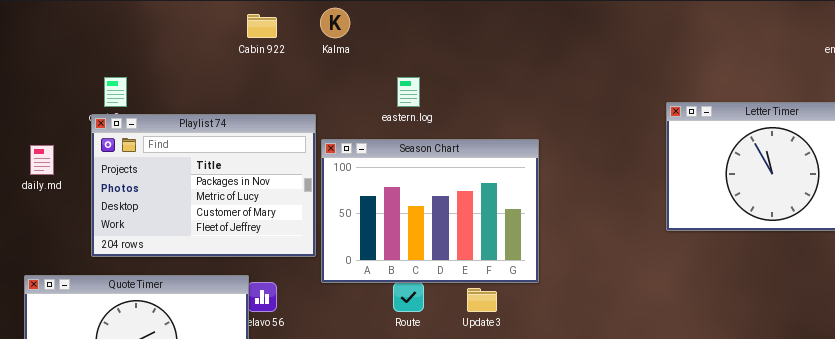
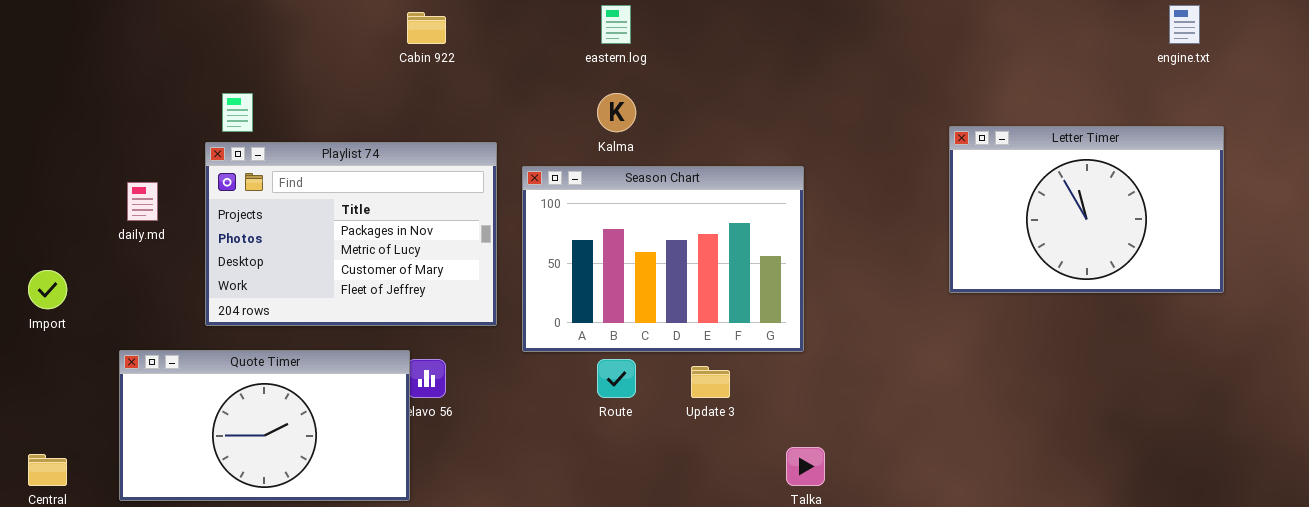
Kalma: [320,8,350,38] -> [597,93,636,132], moved
eastern.log: [397,77,420,107] -> [601,5,631,44], moved
Season Chart: [321,139,539,283] -> [522,166,804,352], moved

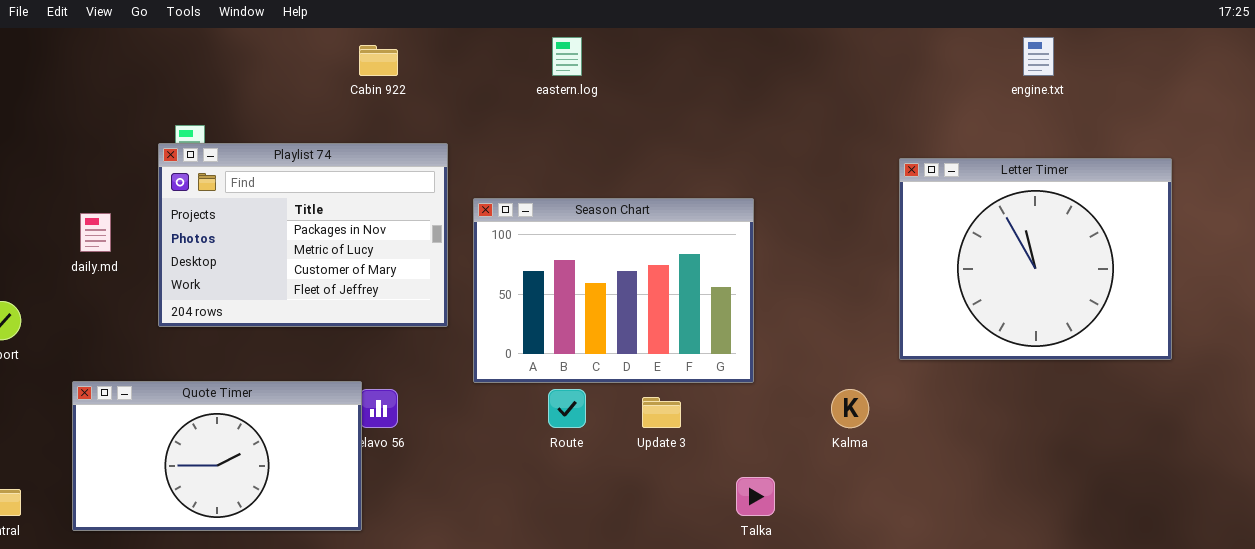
engine.txt: [1169,5,1200,44] -> [1023,37,1054,76], moved
Kalma: [597,93,636,132] -> [831,389,869,428], moved
Letter Timer: [949,126,1224,293] -> [899,158,1172,360], resized
Playlist 74: [205,142,497,326] -> [158,143,448,327], moved

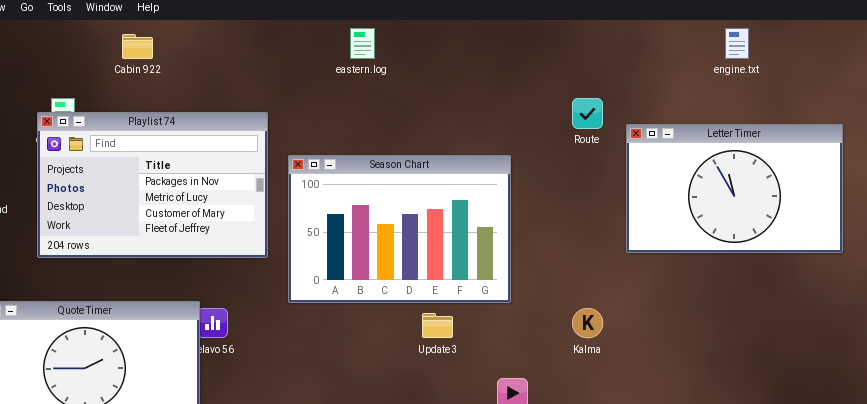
Cabin 922: [359,45,398,76] -> [122,34,153,59], moved
Letter Timer: [899,158,1172,360] -> [626,124,843,253], resized
Route: [548,389,586,428] -> [572,98,603,129], moved

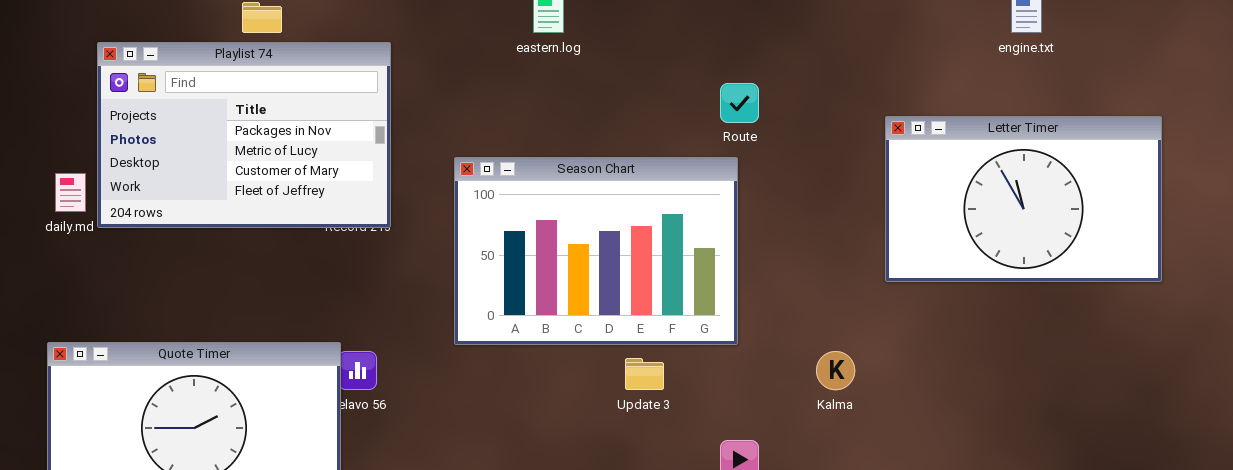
Route: [572,98,603,129] -> [720,83,759,123], moved
Playlist 74: [37,112,268,258] -> [97,42,391,228], moved

